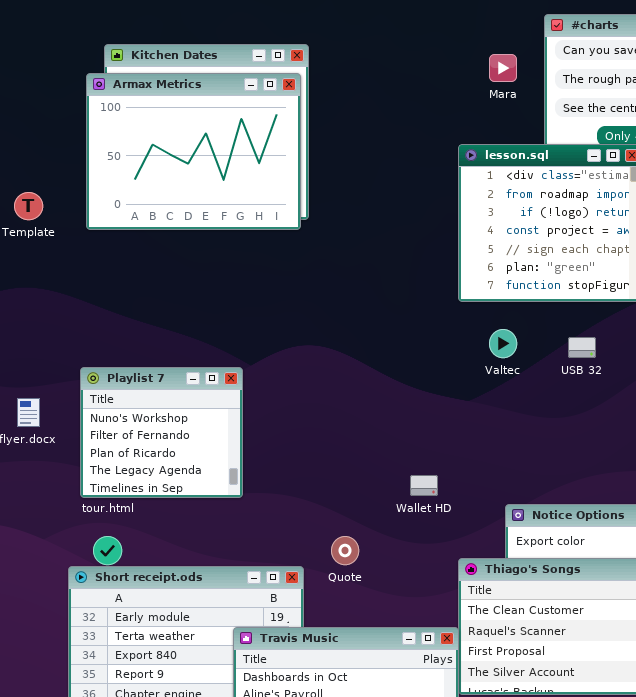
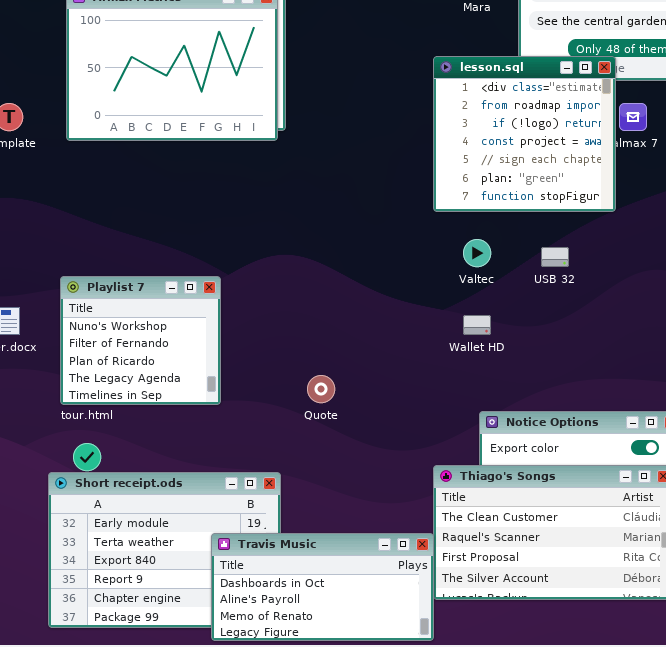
Wallet HD: [410,475,438,496] -> [463,315,491,335], moved
Quote: [331,536,359,565] -> [307,375,335,403], moved

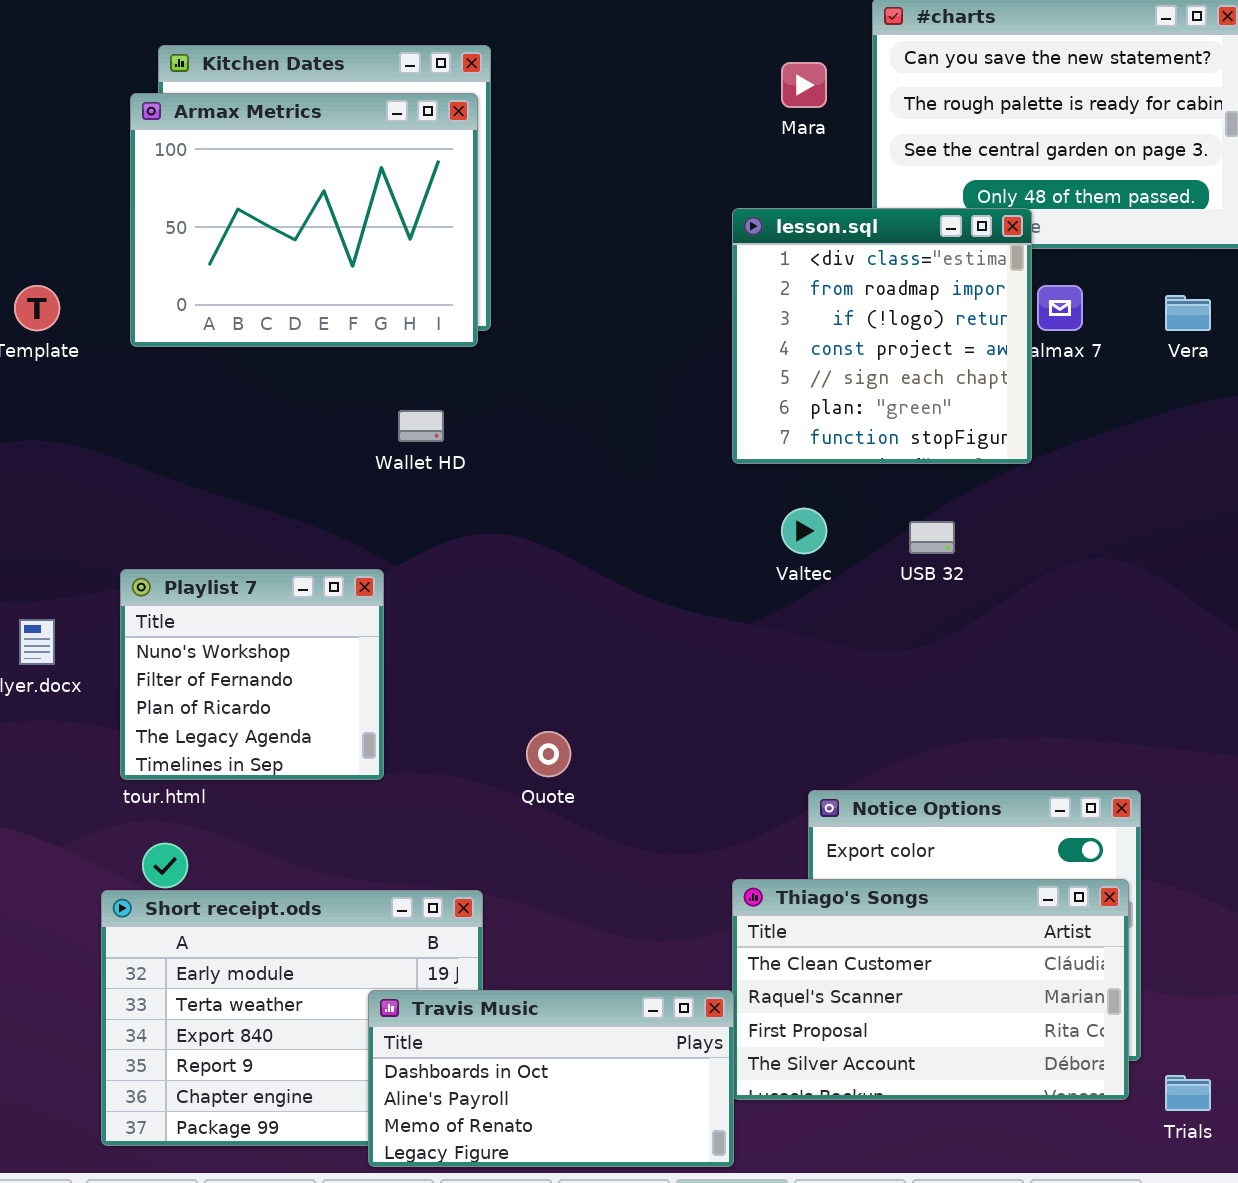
Wallet HD: [463,315,491,335] -> [398,410,444,442], moved

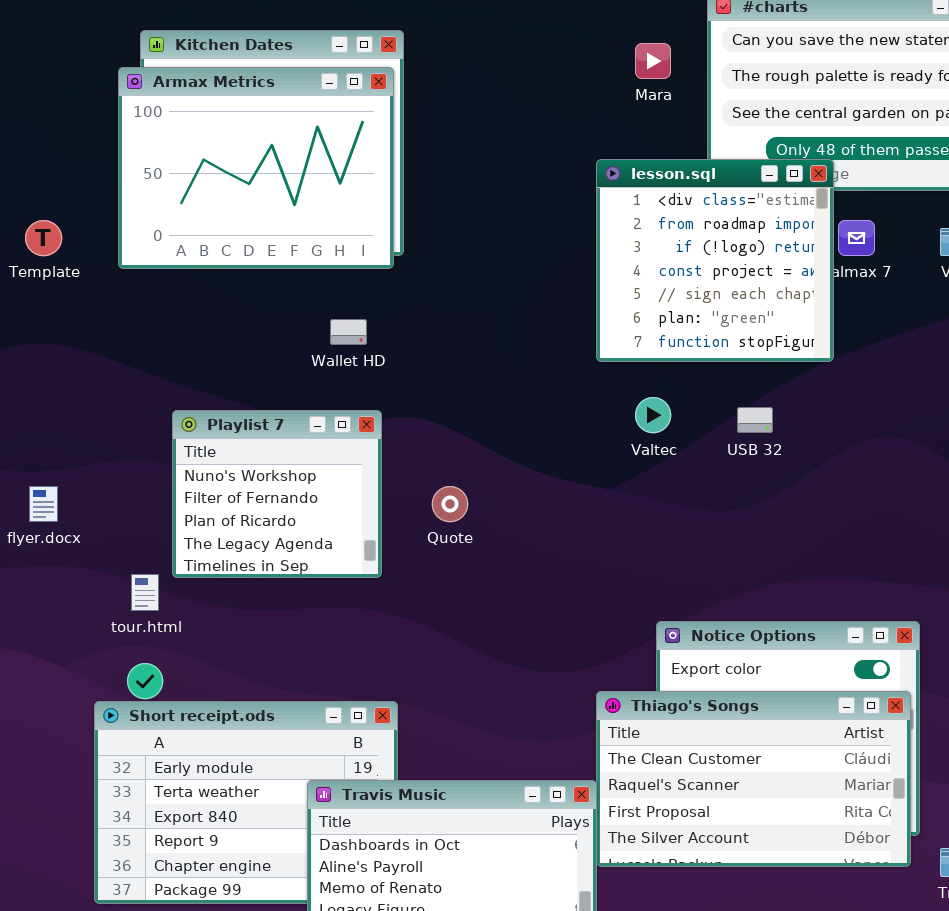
Playlist 7: [120,569,384,780] -> [172,410,382,578], moved
Quote: [526,731,571,777] -> [432,486,468,522], moved

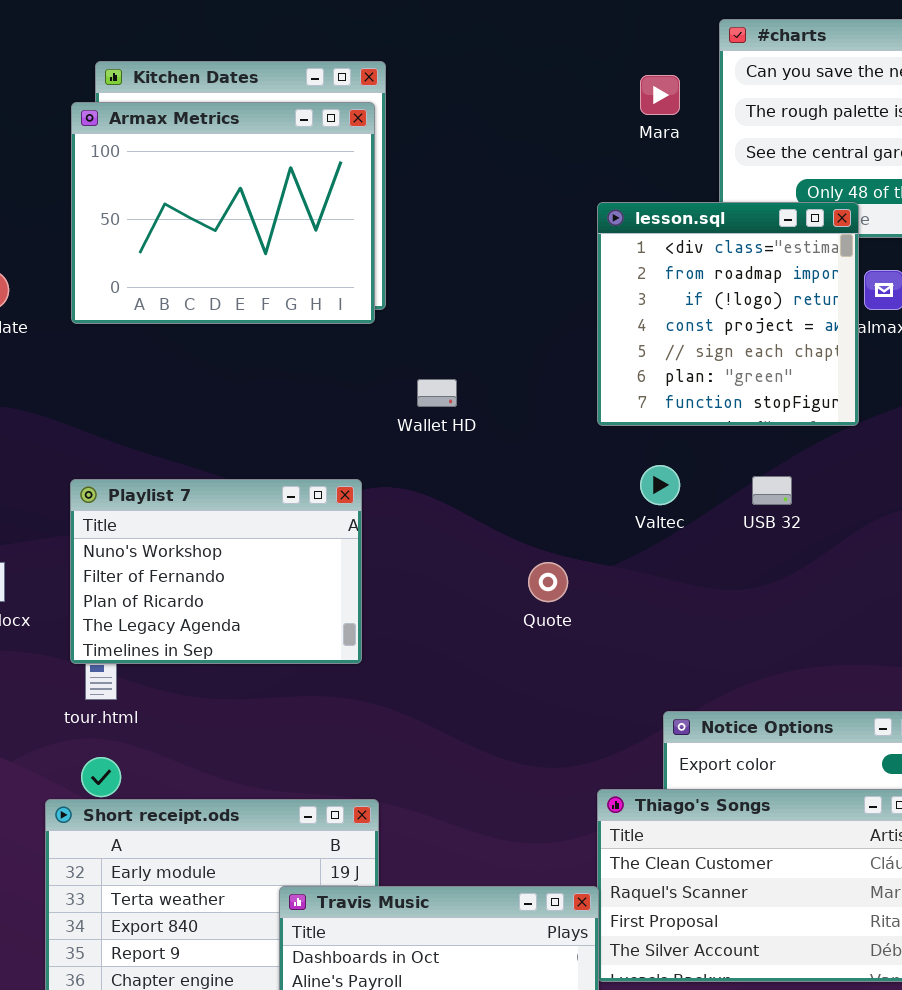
Wallet HD: [330,319,367,345] -> [417,379,457,407], moved
Playlist 7: [172,410,382,578] -> [70,479,362,664], resized
Quote: [432,486,468,522] -> [528,562,568,602], moved

